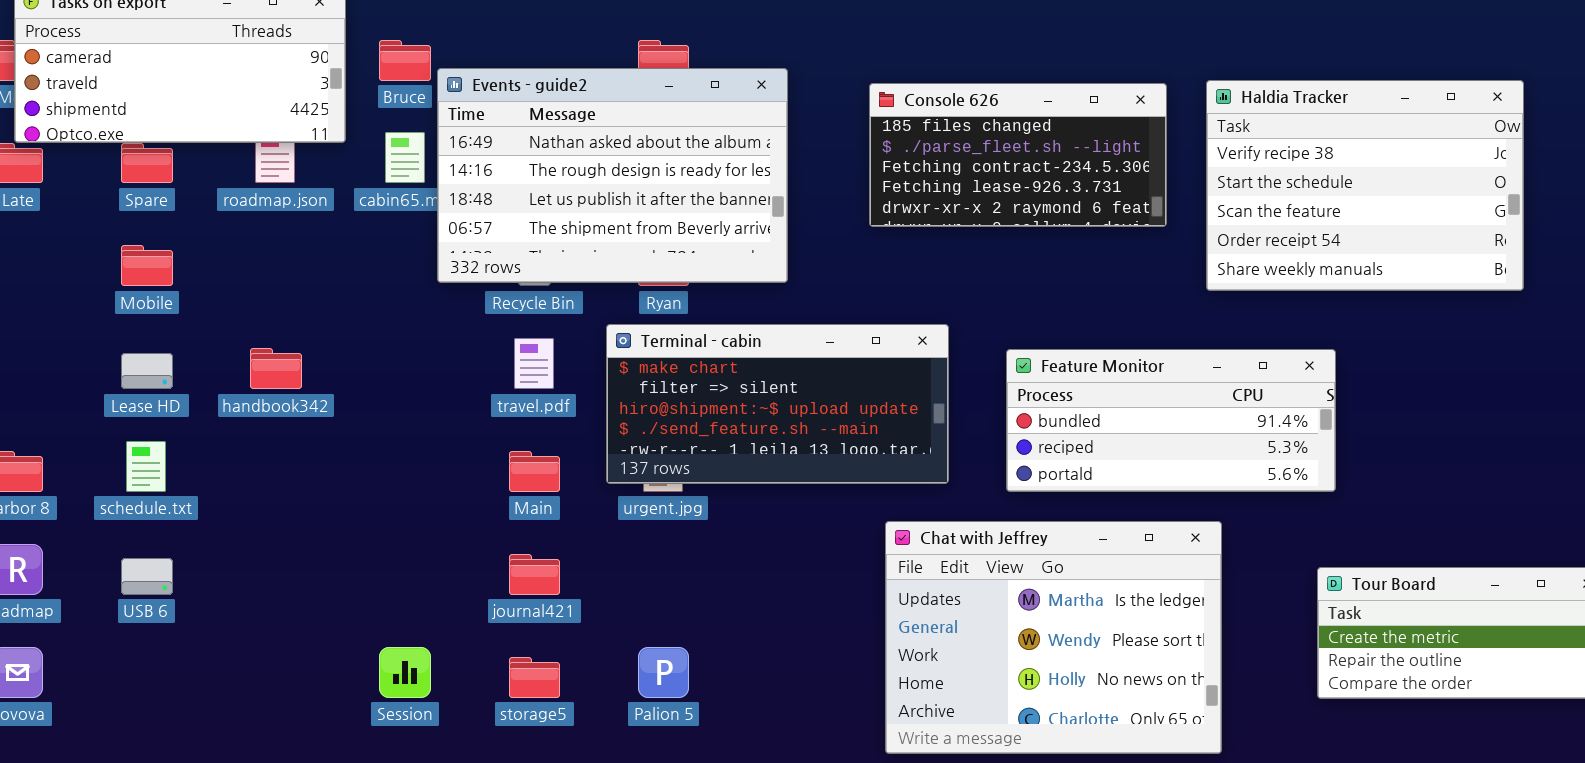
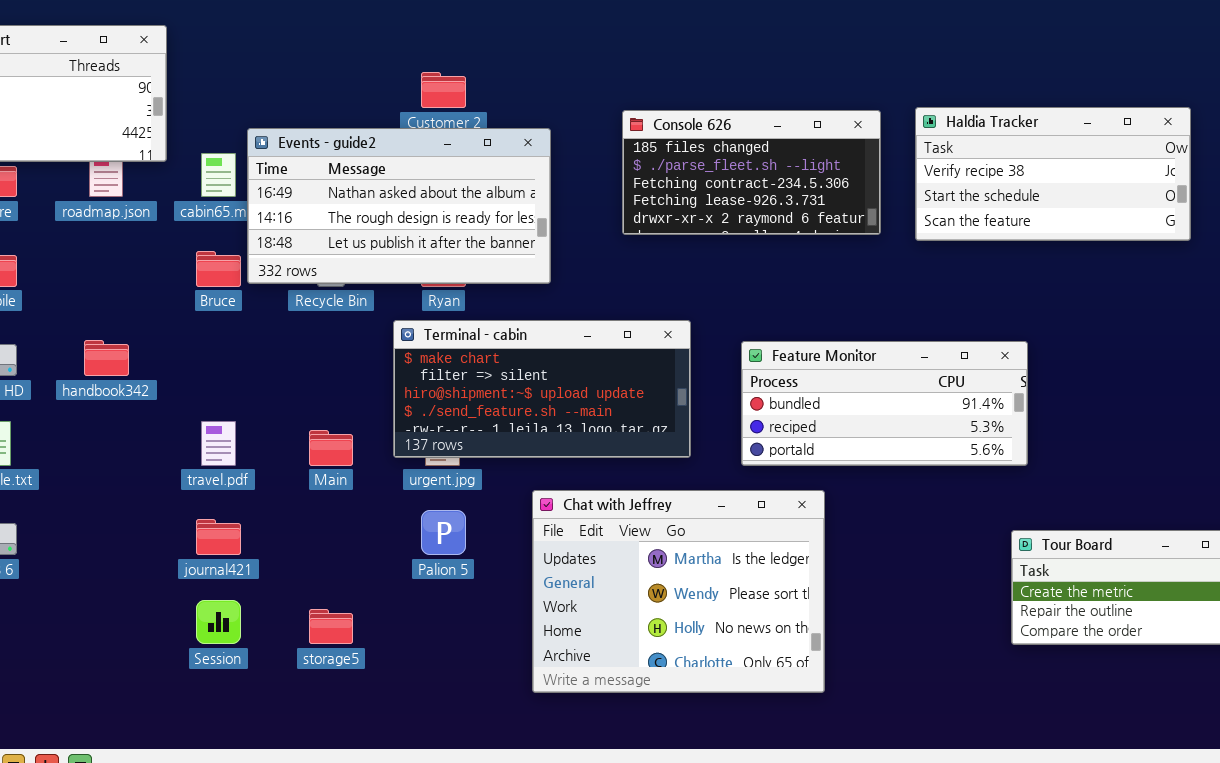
Bruce: [379,40,431,81] -> [196,251,241,287], moved
Events - guide2: [437,68,788,283] -> [247,128,551,284], resized
Haldia Tracker: [1206,80,1524,291] -> [915,107,1191,241], resized
travel.pdf: [514,338,554,389] -> [201,421,236,466], moved
Chat with Jeffrey: [885,521,1222,754] -> [532,490,825,693], moved
journal421: [509,554,560,595] -> [196,519,241,555], moved
Palion 5: [638,647,689,698] -> [421,510,466,555], moved

